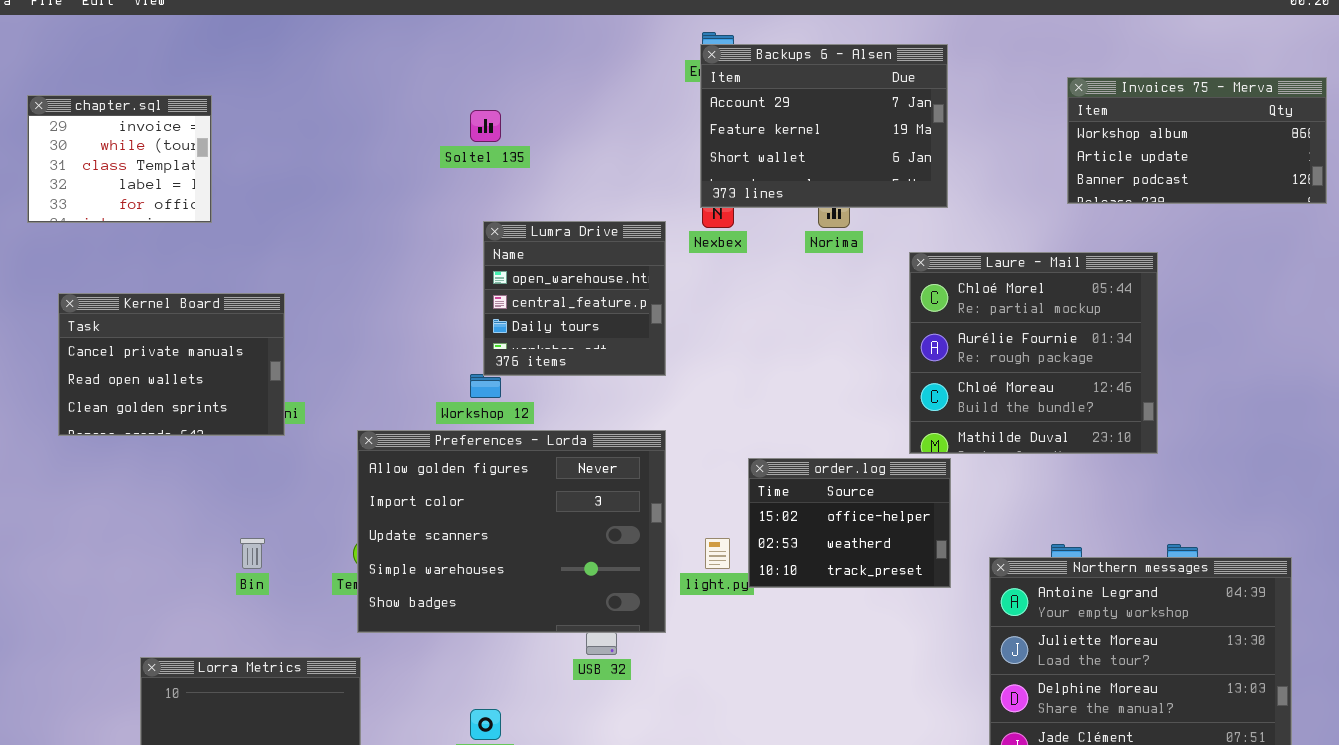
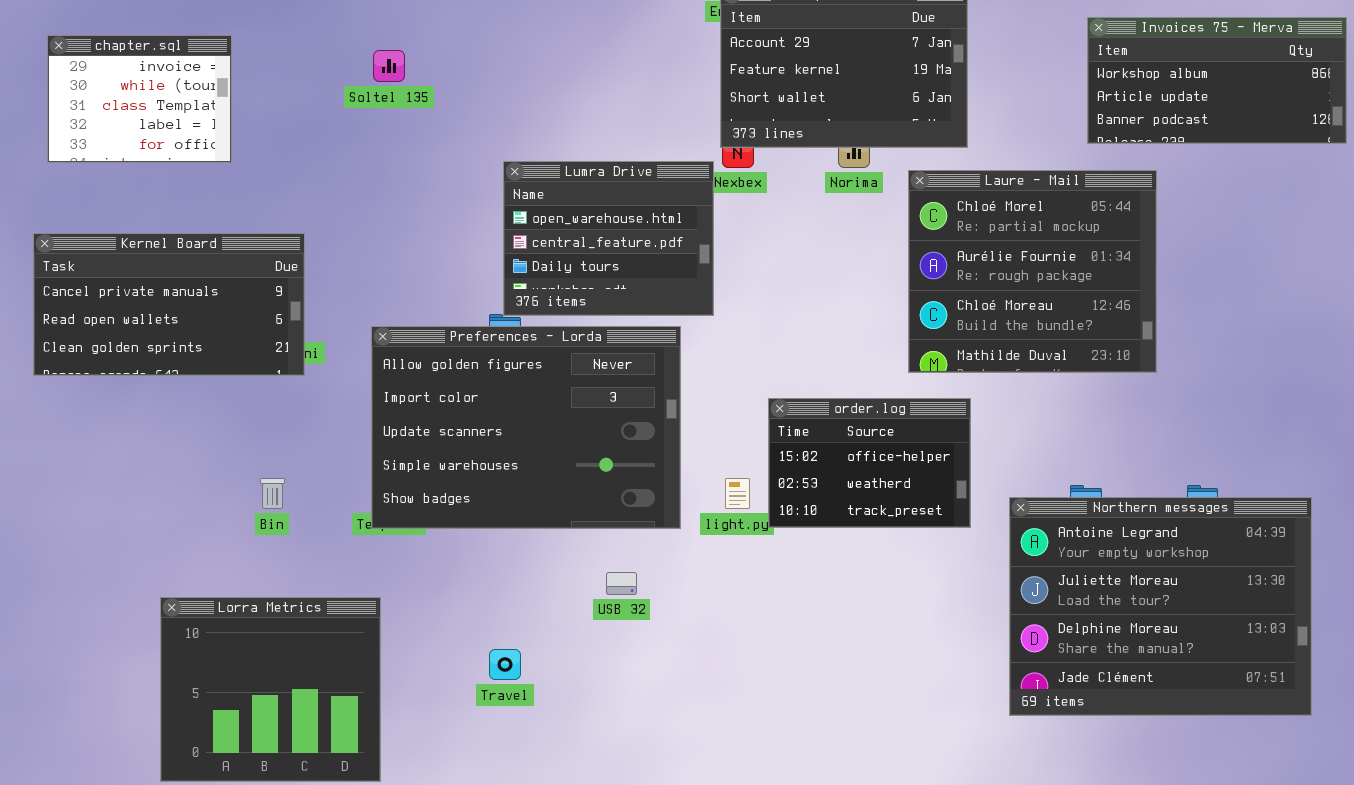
Soltel 135: [470,110,501,142] -> [373,50,405,82], moved
Lumra Drive: [483,221,666,376] -> [503,161,714,316], resized
Laure - Mail: [909,252,1158,454] -> [908,170,1157,373], moved
Kernel Board: [58,293,285,436] -> [33,233,305,376], resized
Preferences - Lorda: [357,430,666,633] -> [371,326,681,529], moved

